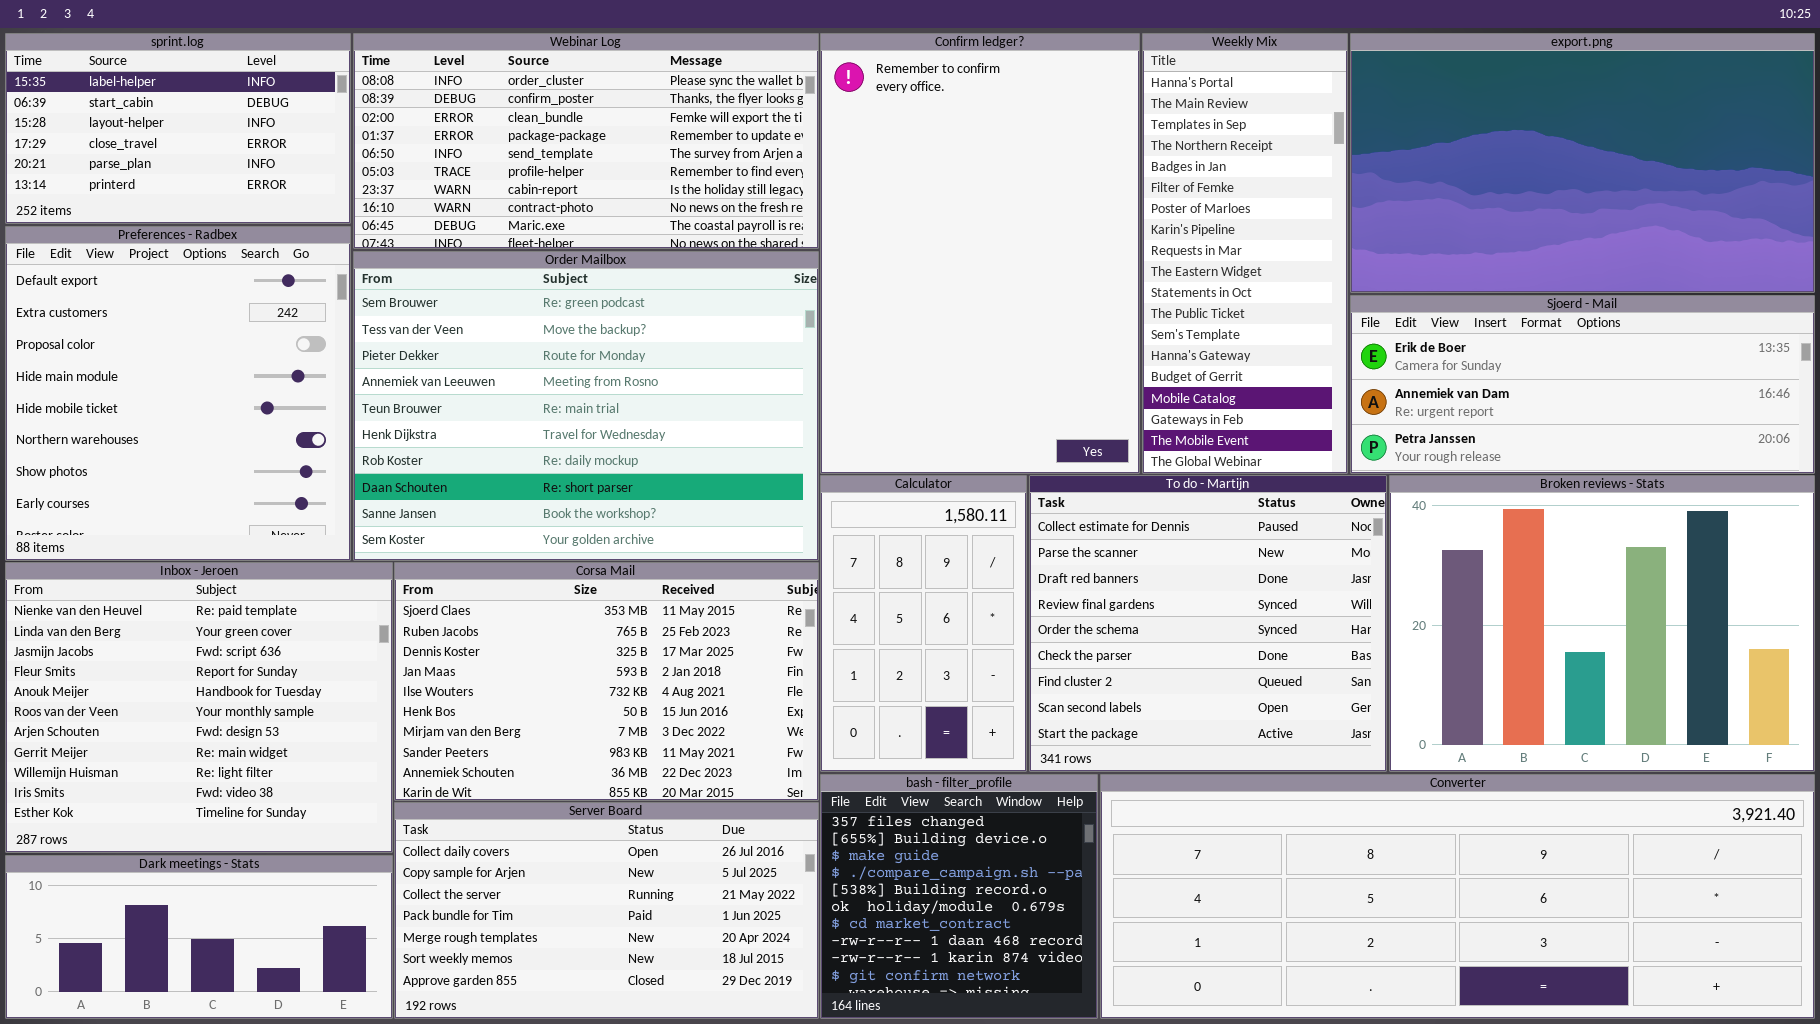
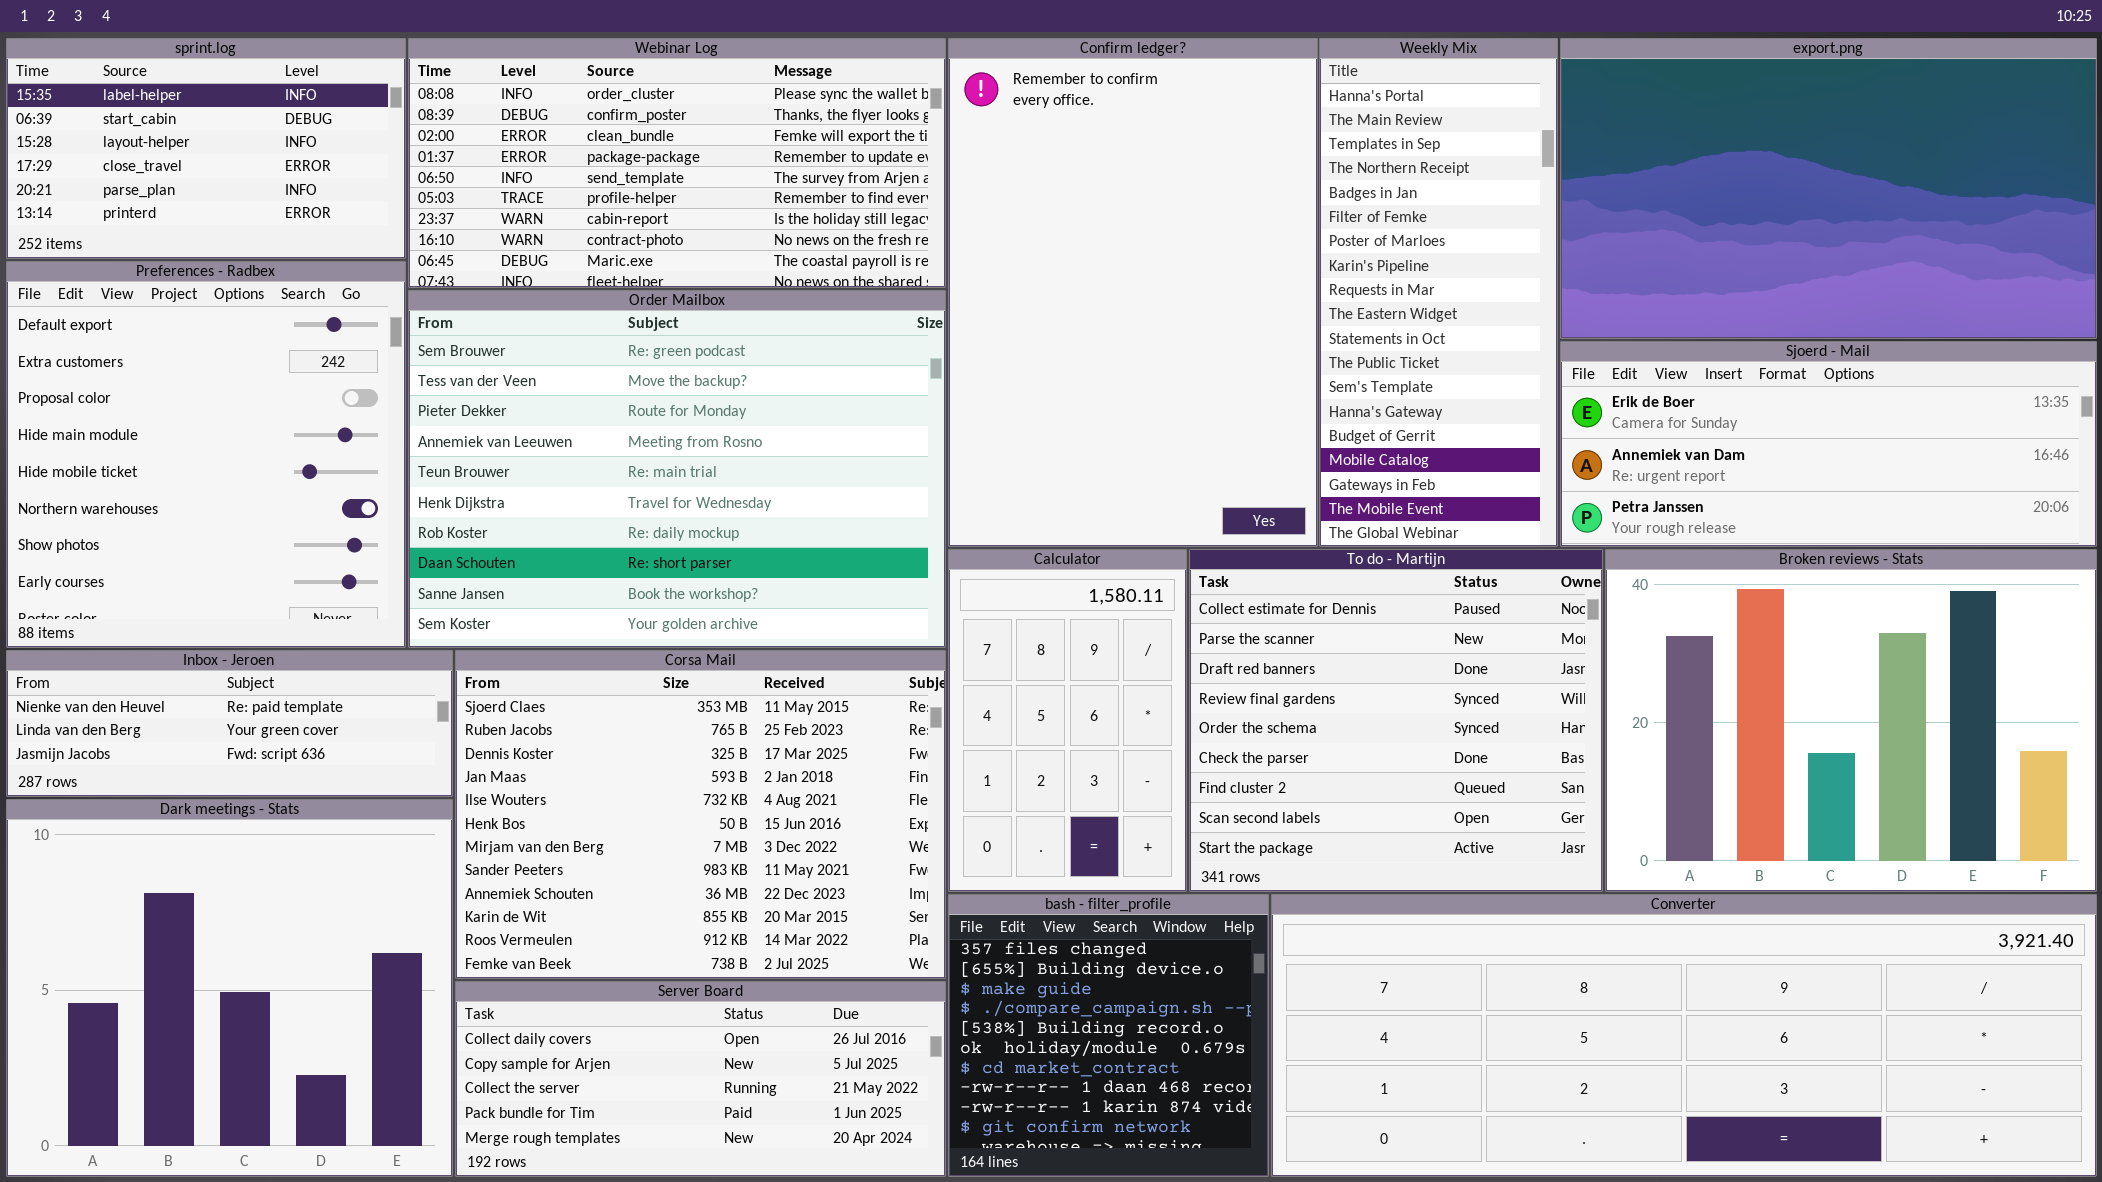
Inbox - Jeroen: [5,562,393,853] -> [6,650,453,797], resized
Corsa Mail: [394,562,819,801] -> [455,650,946,979], resized
Server Board: [394,802,819,1019] -> [455,981,946,1177], resized
Dark meetings - Stats: [5,855,393,1019] -> [6,799,453,1177], resized

